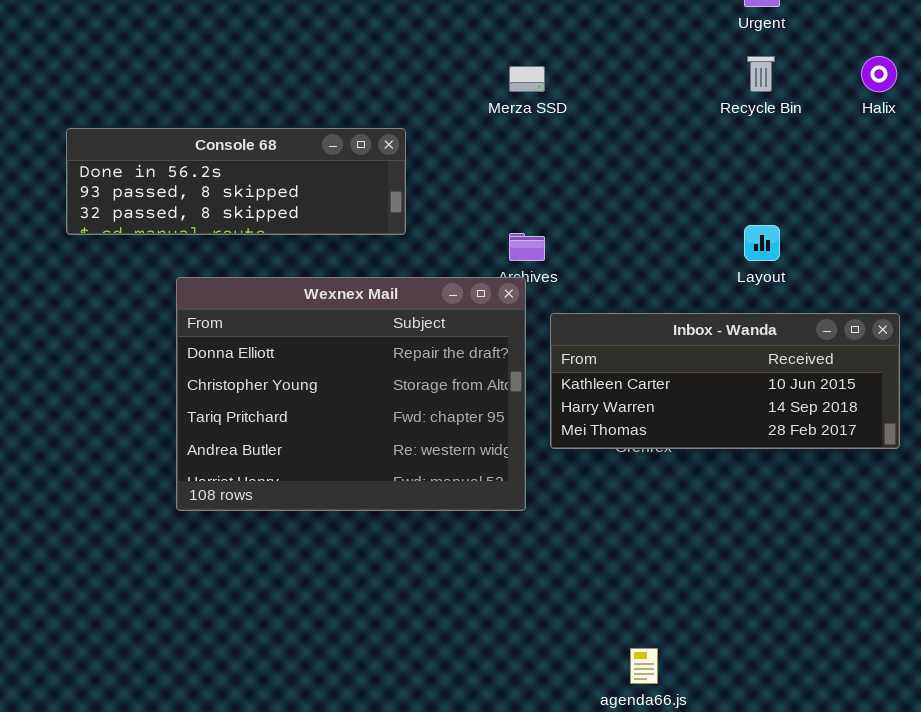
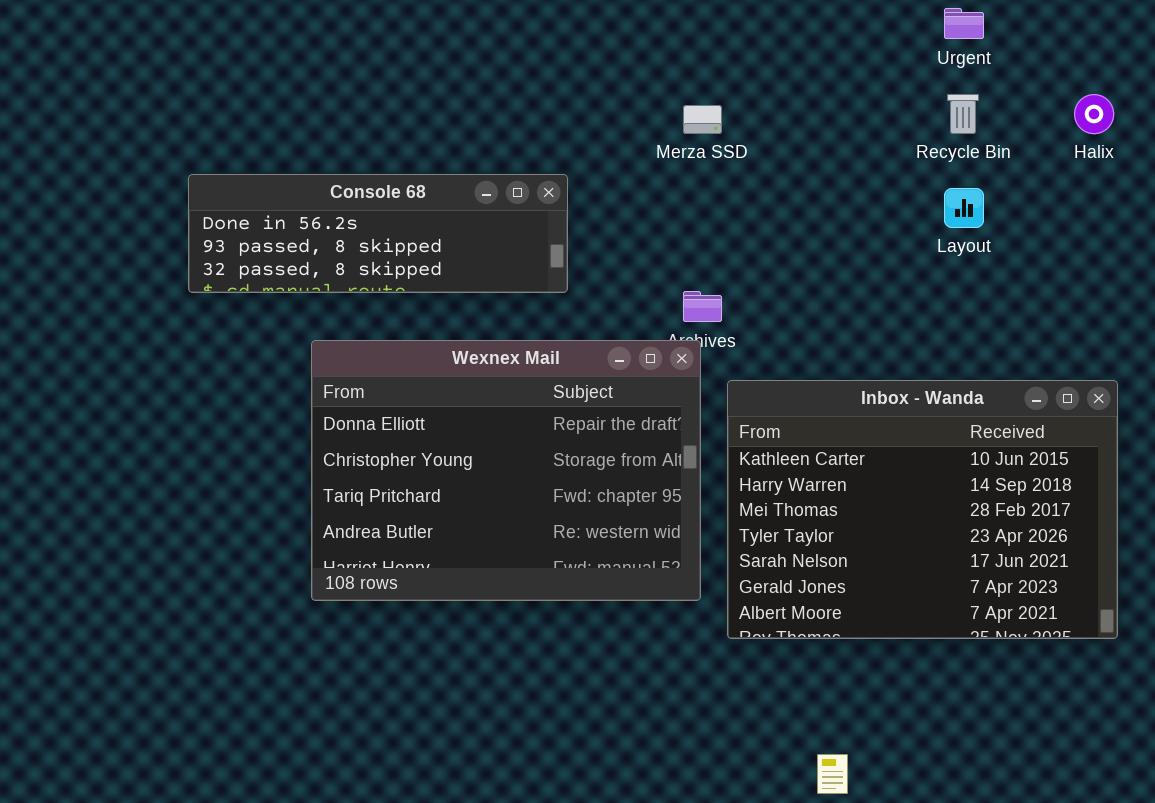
Layout: [744,225,780,261] -> [944,188,984,228], moved
Inbox - Wanda: [550,313,900,449] -> [727,380,1118,639], resized

